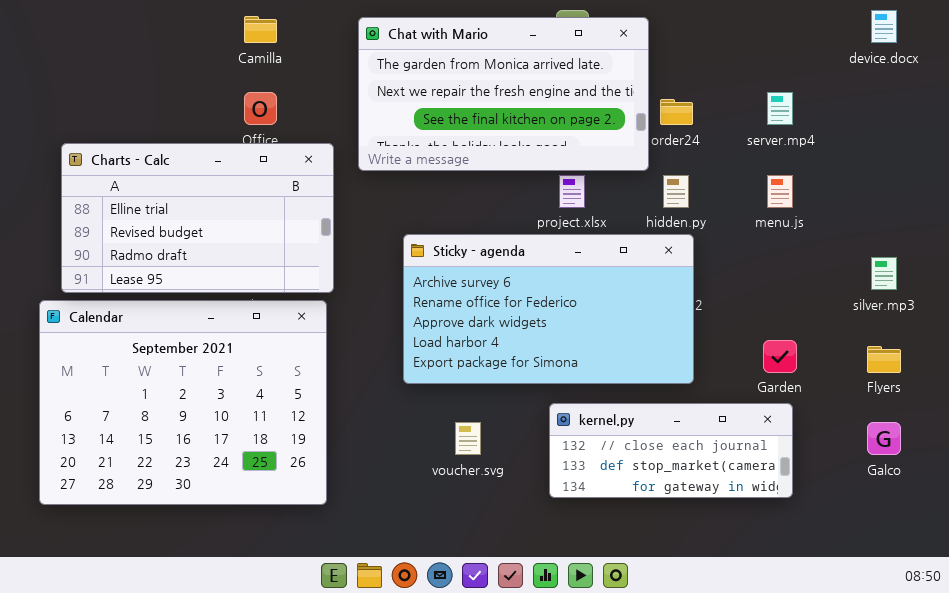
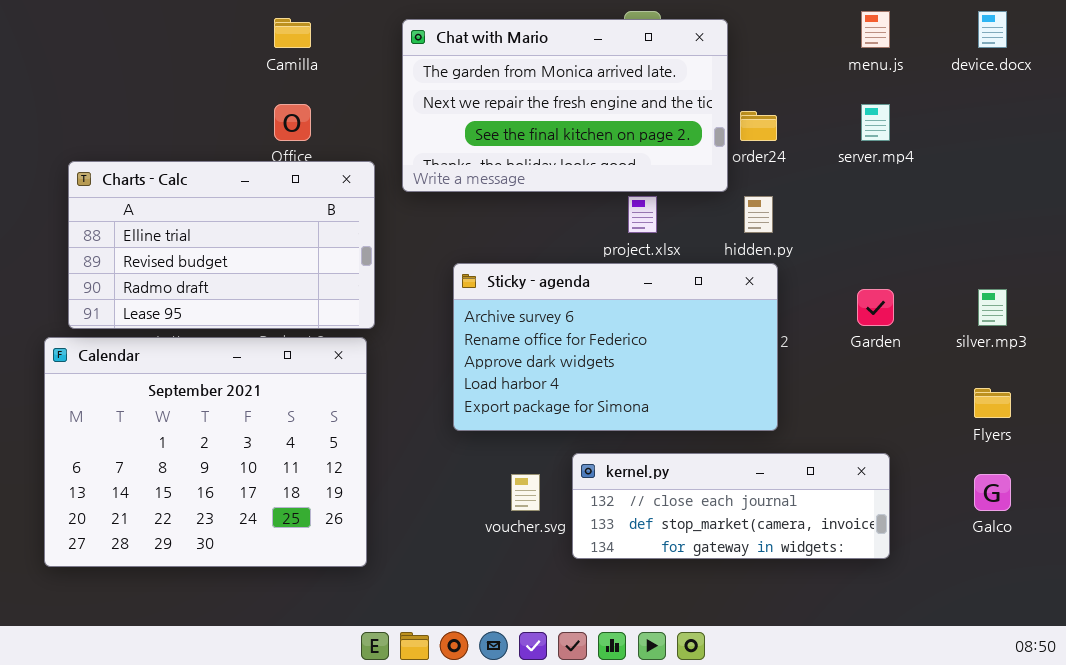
menu.js: [767,175,793,208] -> [861,11,890,48], moved
Garden: [763,340,797,373] -> [857,289,894,326], moved
kernel.py: [549,403,793,498] -> [572,453,890,559], resized

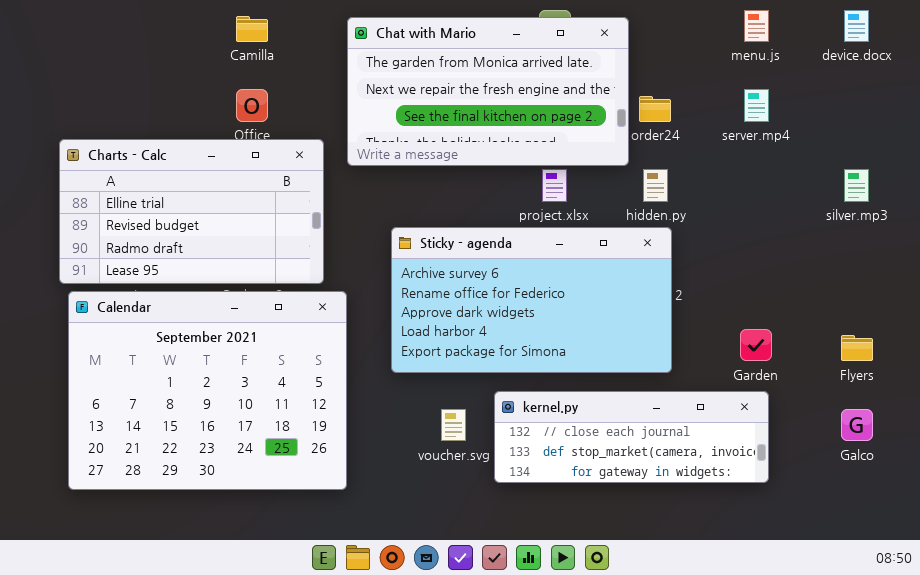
Garden: [857,289,894,326] -> [740,329,772,361], moved
silver.mp3: [978,289,1007,326] -> [844,169,869,202], moved
Calendar: [44,337,367,567] -> [68,291,347,490], moved

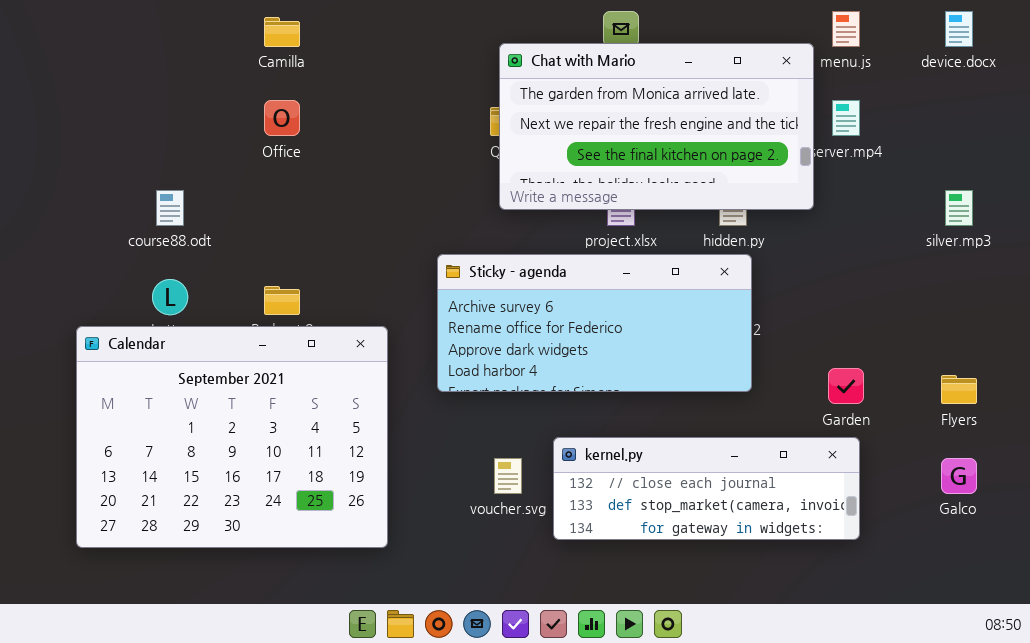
Chat with Mario: [347,17,629,166] -> [499,43,814,210], moved
Charts - Calc: [59,139,324,284] -> none, closed
Sticky - agenda: [391,227,672,373] -> [437,254,752,392], resized

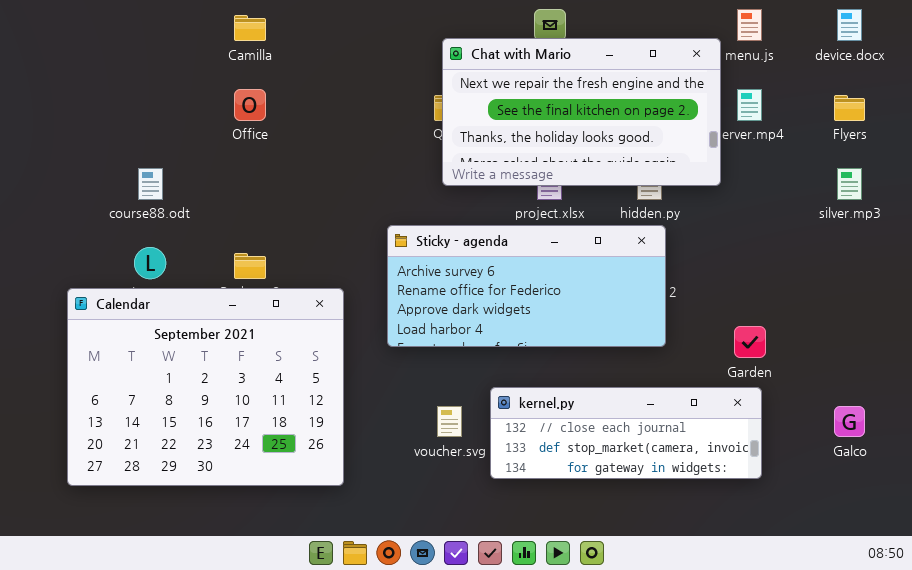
Chat with Mario: [499,43,814,210] -> [442,38,721,186], scrolled down 1 row
Flyers: [941,375,977,404] -> [834,95,865,121], moved

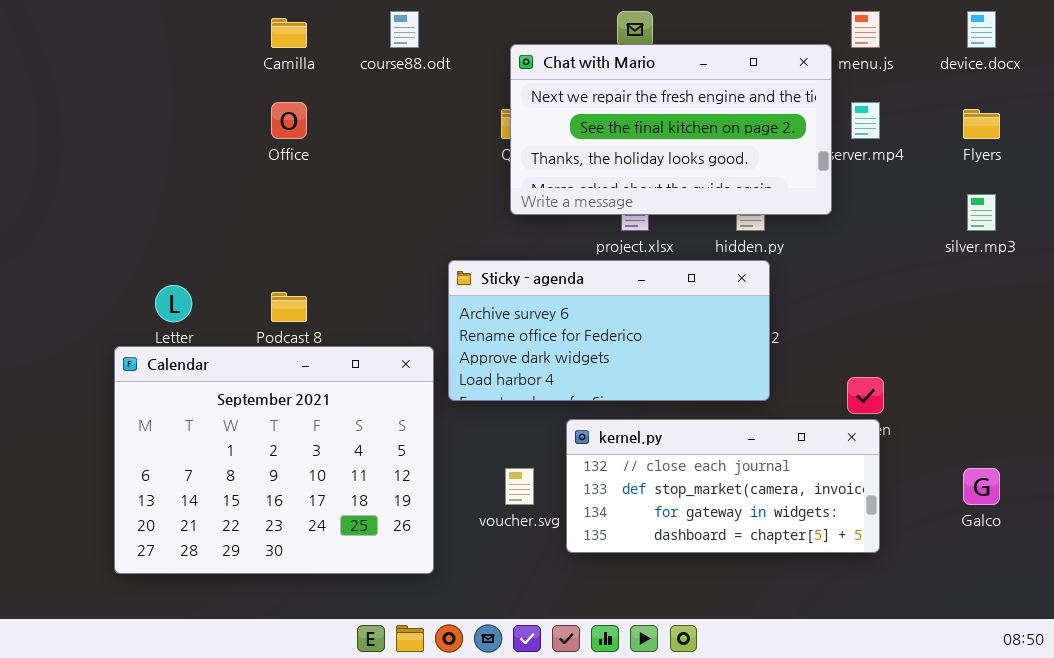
course88.odt: [138,168,163,200] -> [390,11,419,48], moved
Calendar: [67,288,344,486] -> [114,346,434,574], moved
kernel.py: [490,387,762,479] -> [566,419,880,553], resized

